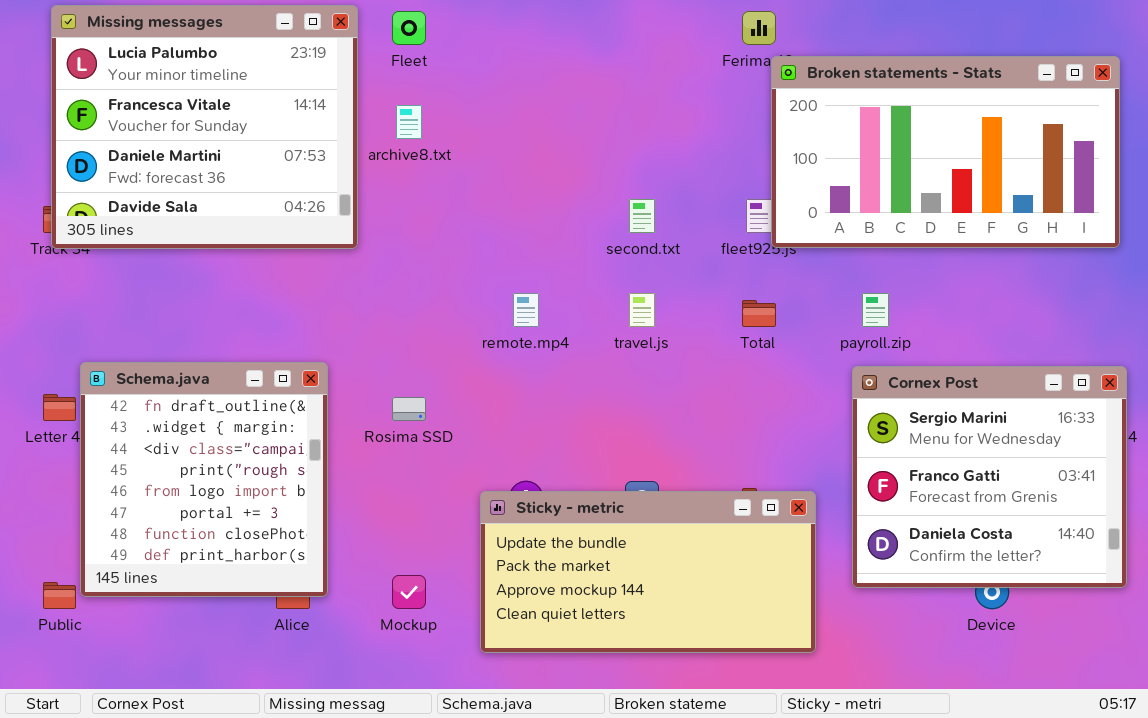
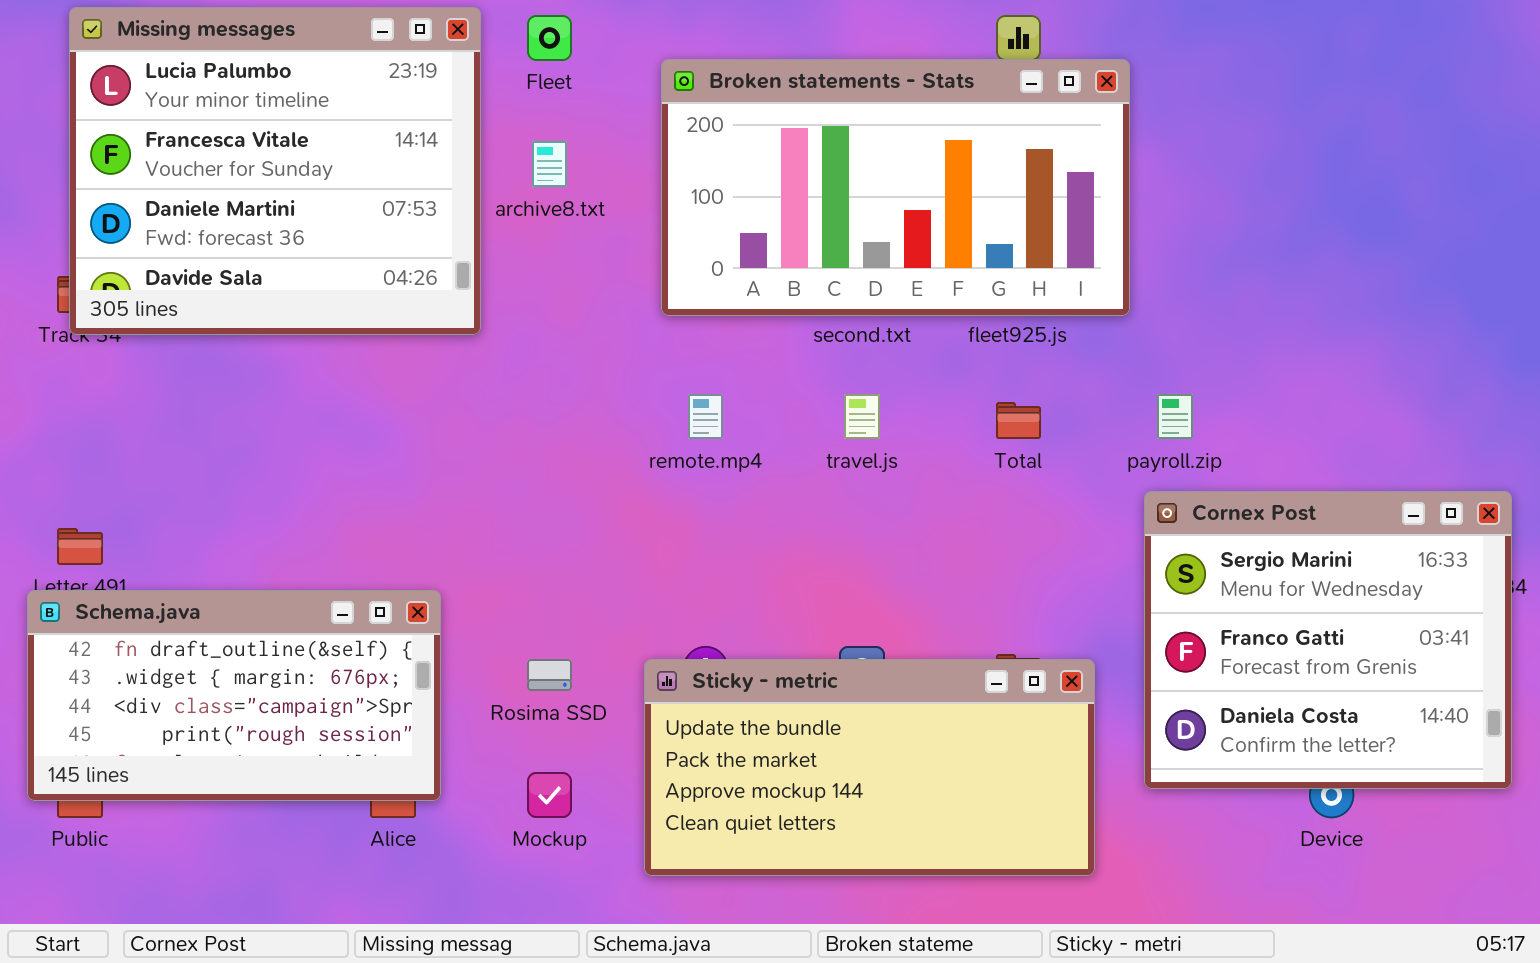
Broken statements - Stats: [771,56,1120,248] -> [661,59,1130,316], moved
Schema.java: [80,362,328,597] -> [27,590,441,801], resized
Rosima SSD: [392,397,426,421] -> [527,659,572,691], moved

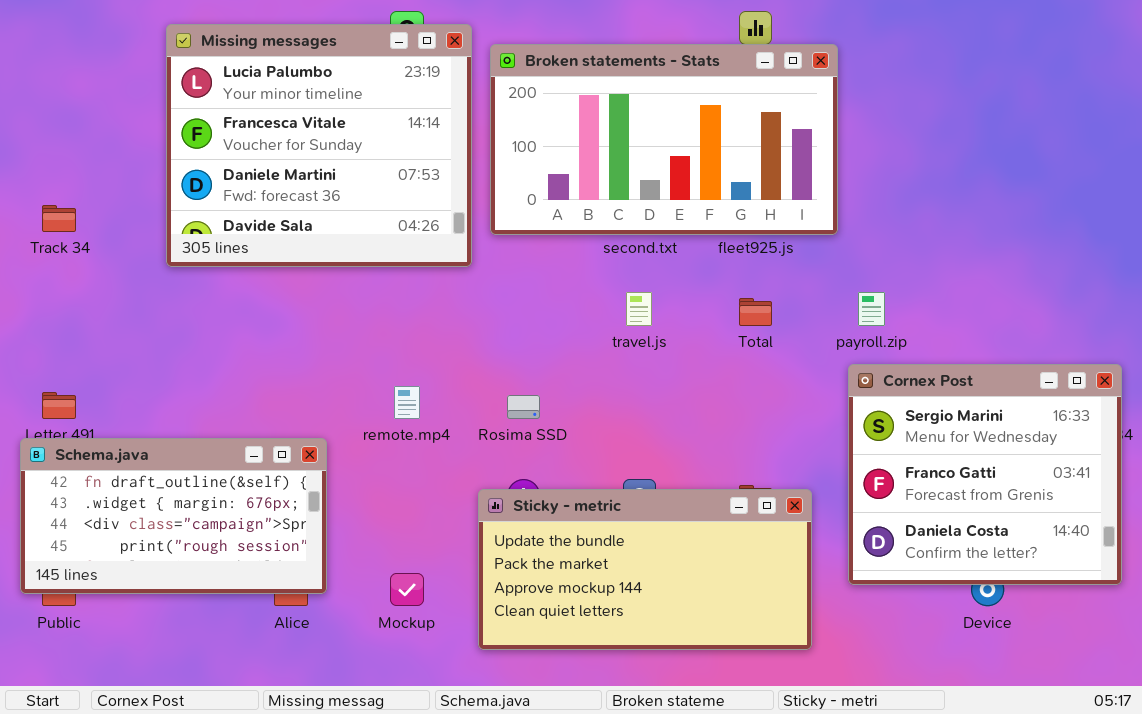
Missing messages: [69,7,481,335] -> [166,24,472,267], moved
remote.mp4: [688,394,723,439] -> [394,386,420,419], moved
Rosima SSD: [527,659,572,691] -> [507,395,540,419], moved

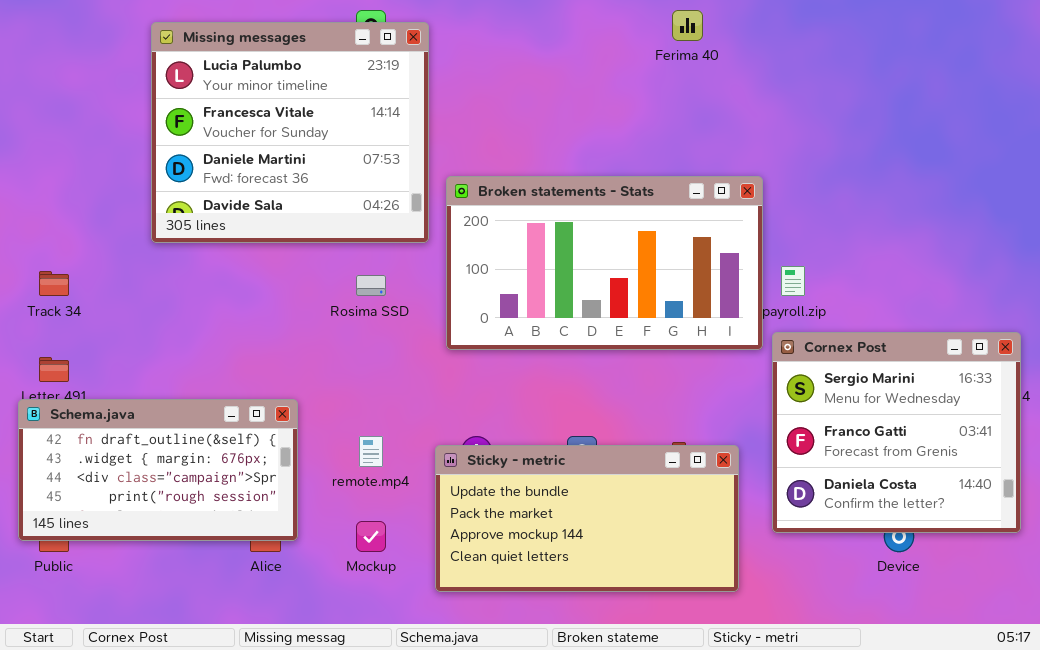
Broken statements - Stats: [490,44,838,235] -> [446,176,763,350], moved
Track 34: [42,205,76,232] -> [39,271,69,296], moved
remote.mp4: [394,386,420,419] -> [359,436,383,467], moved
Rosima SSD: [507,395,540,419] -> [356,275,386,296], moved

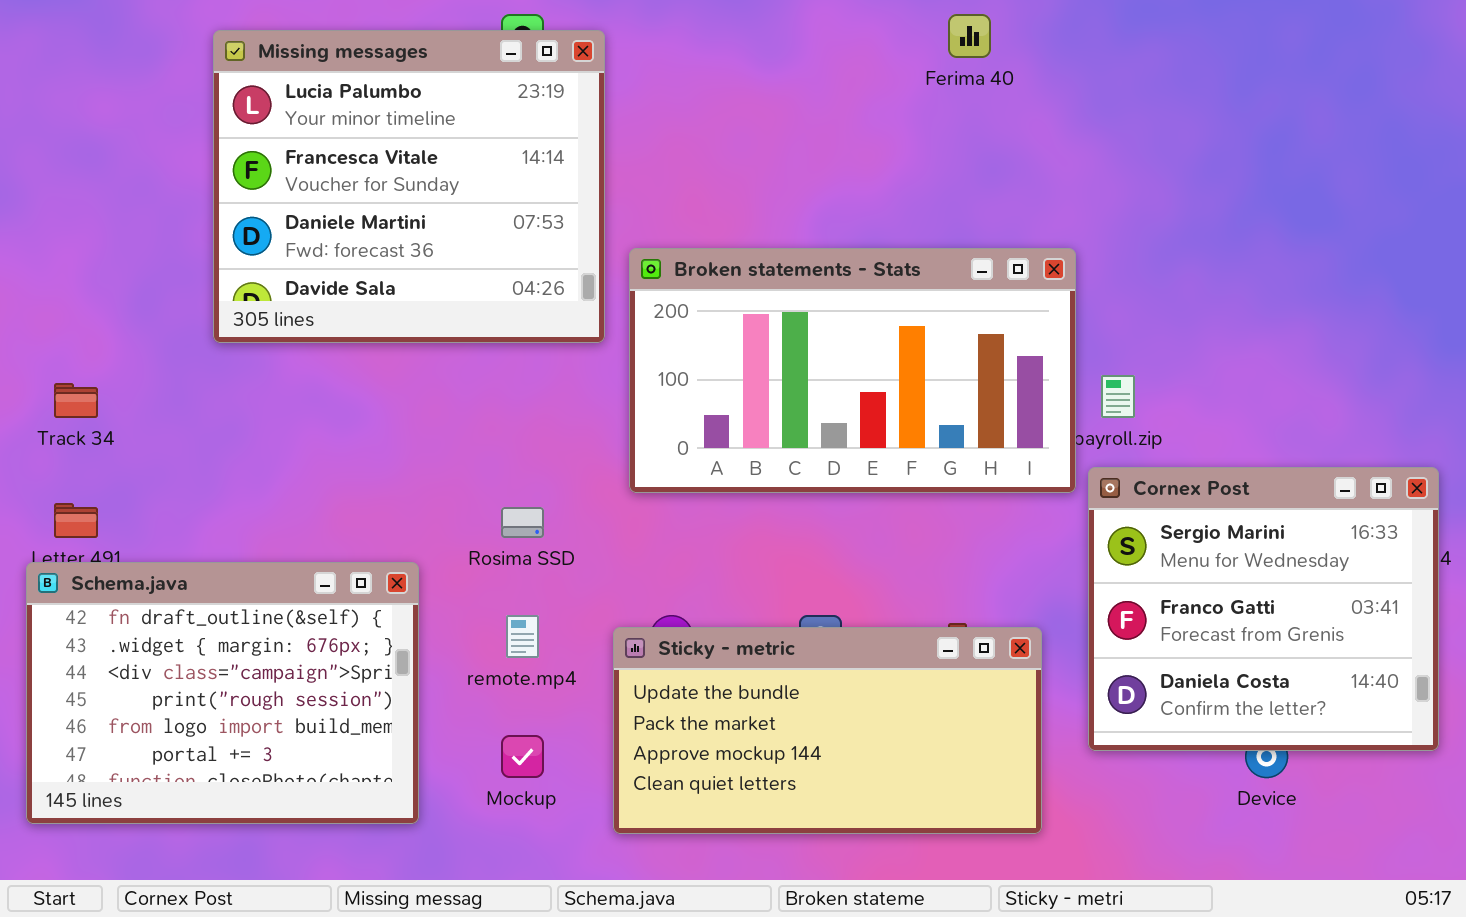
Rosima SSD: [356,275,386,296] -> [501,507,544,538], moved
Schema.java: [18,399,298,541] -> [26,562,419,824], resized

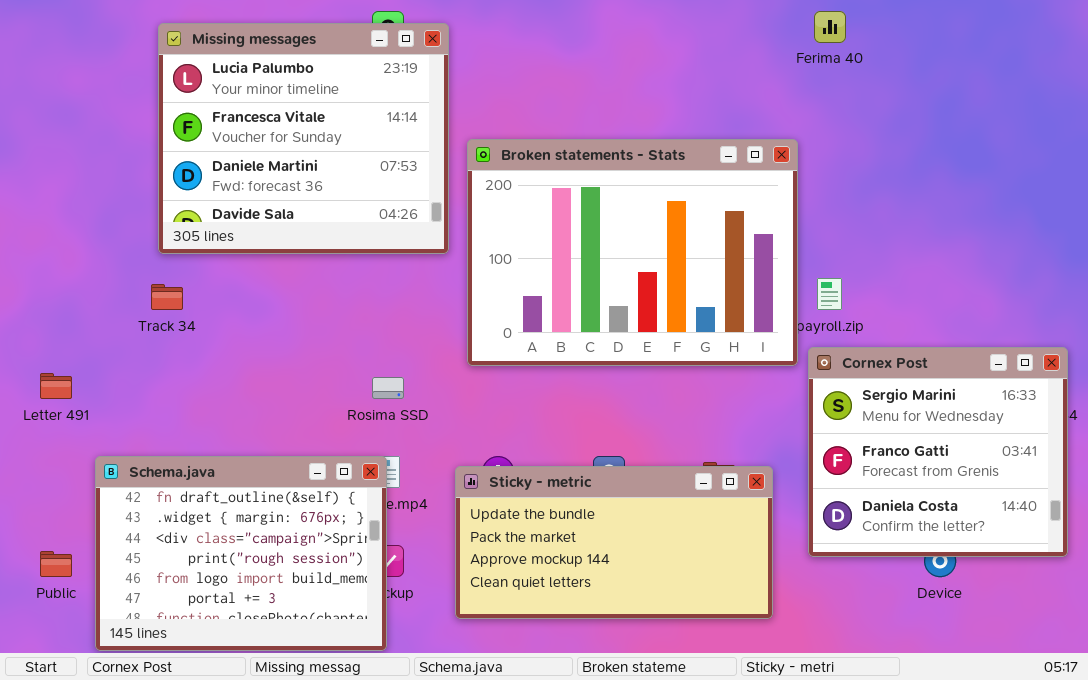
Ferima 40: [948,14,991,58] -> [814,11,846,43], moved
Broken statements - Stats: [629,248,1076,493] -> [467,139,798,366], resized
Track 34: [54,383,98,418] -> [151,284,183,310], moved
Schema.java: [26,562,419,824] -> [95,456,387,651], moved

